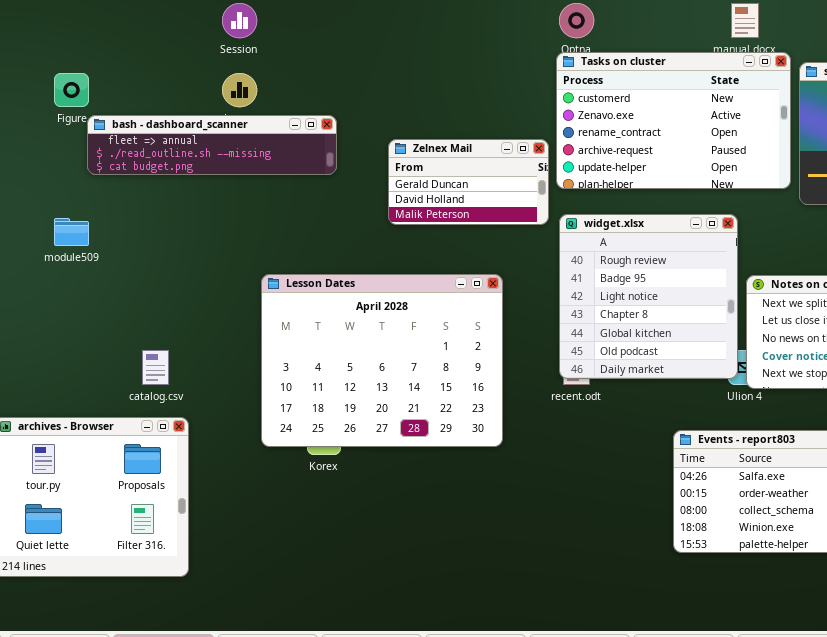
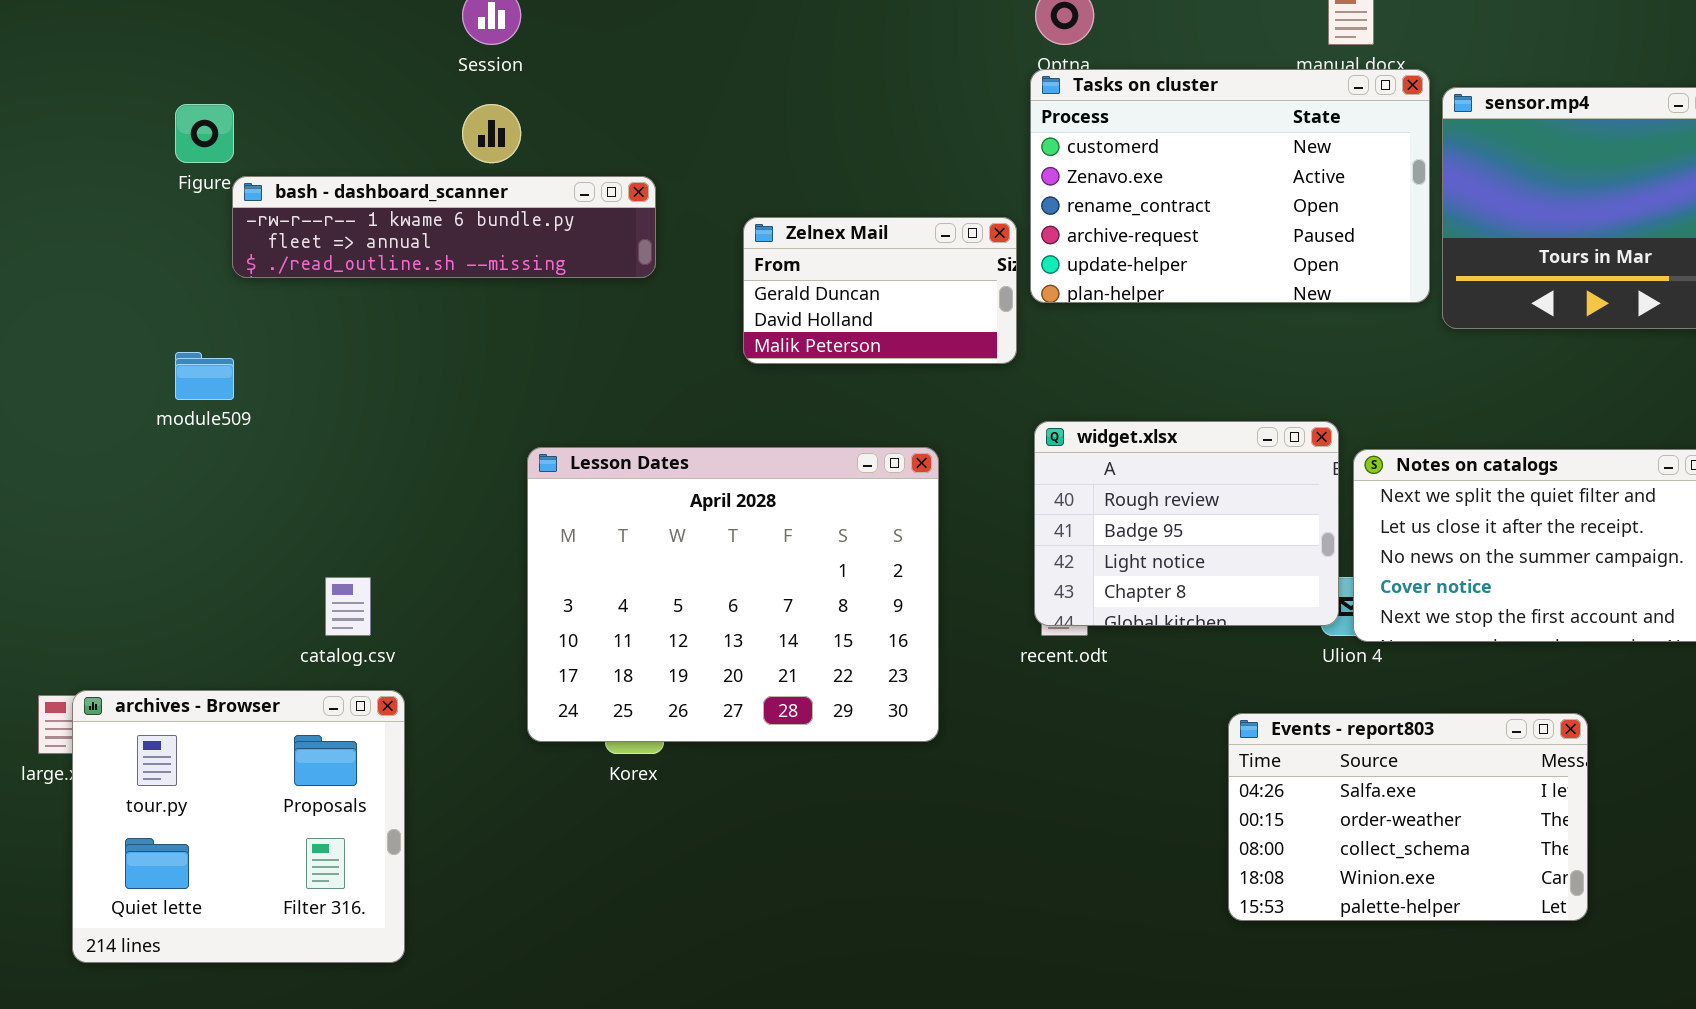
bash - dashboard_scanner: [87,115,337,175] -> [232,176,656,278], scrolled up 1 row
widget.xlsx: [559,214,738,379] -> [1034,421,1339,626], resized

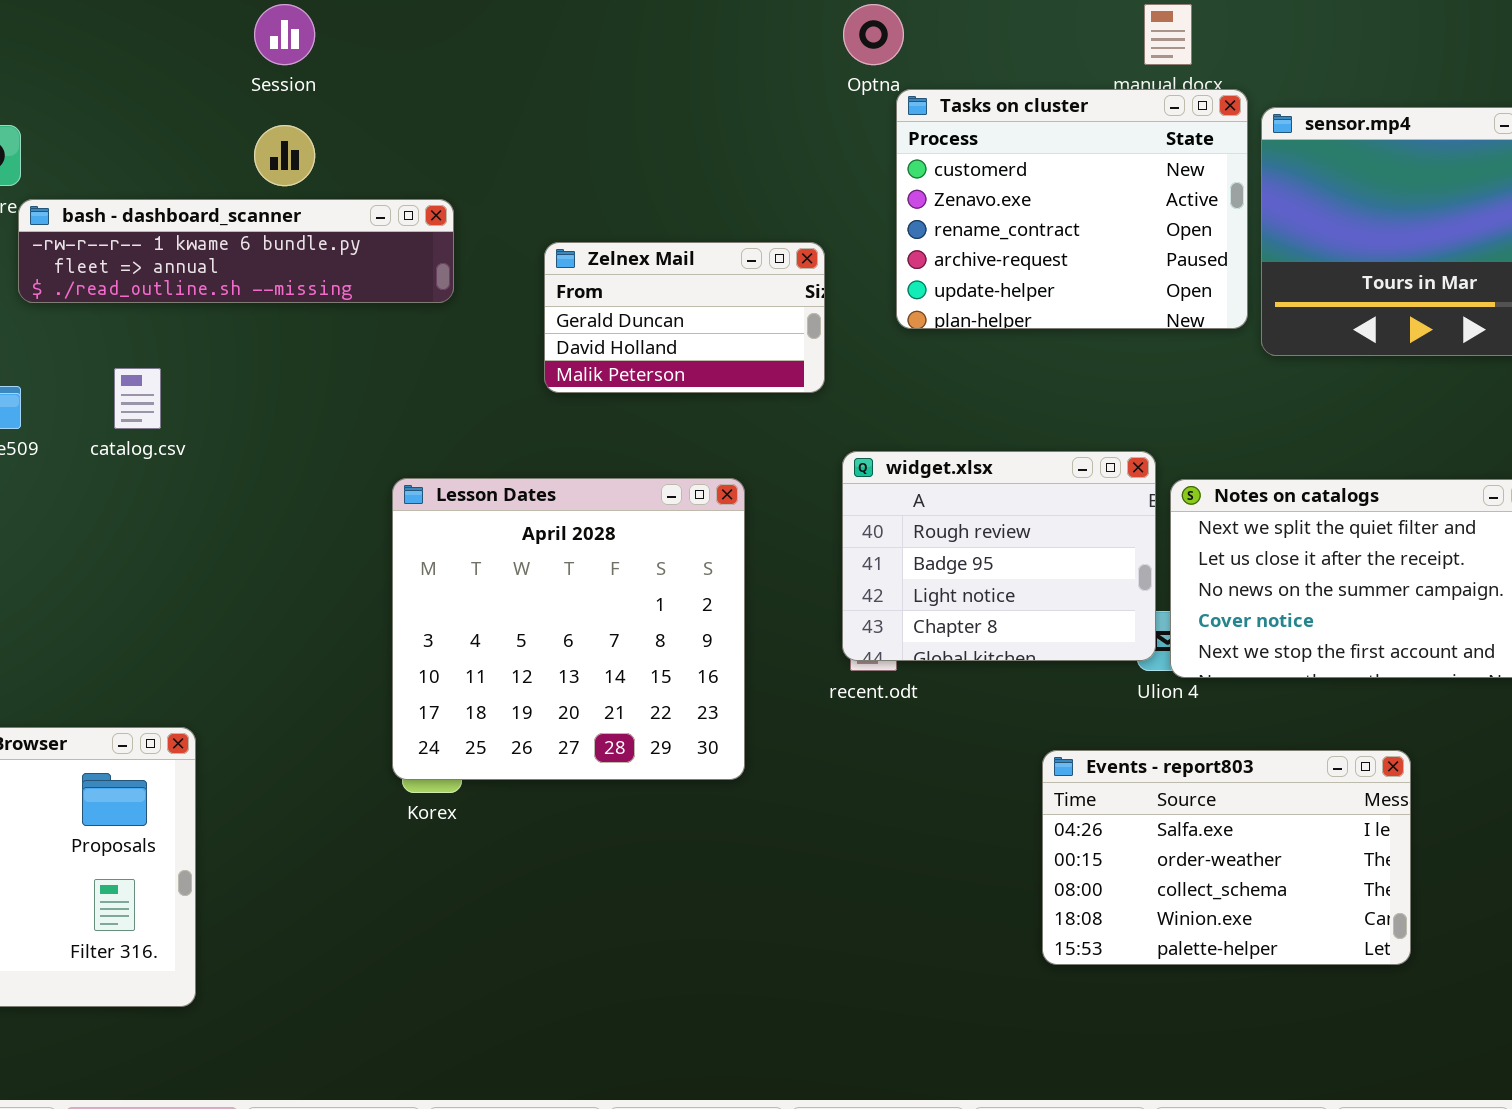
Tasks on cluster: [1030,69,1430,303] -> [896,89,1248,329], resized
Lesson Dates: [527,447,939,742] -> [392,478,745,780], resized
catalog.csv: [325,577,371,636] -> [114,368,161,429], moved

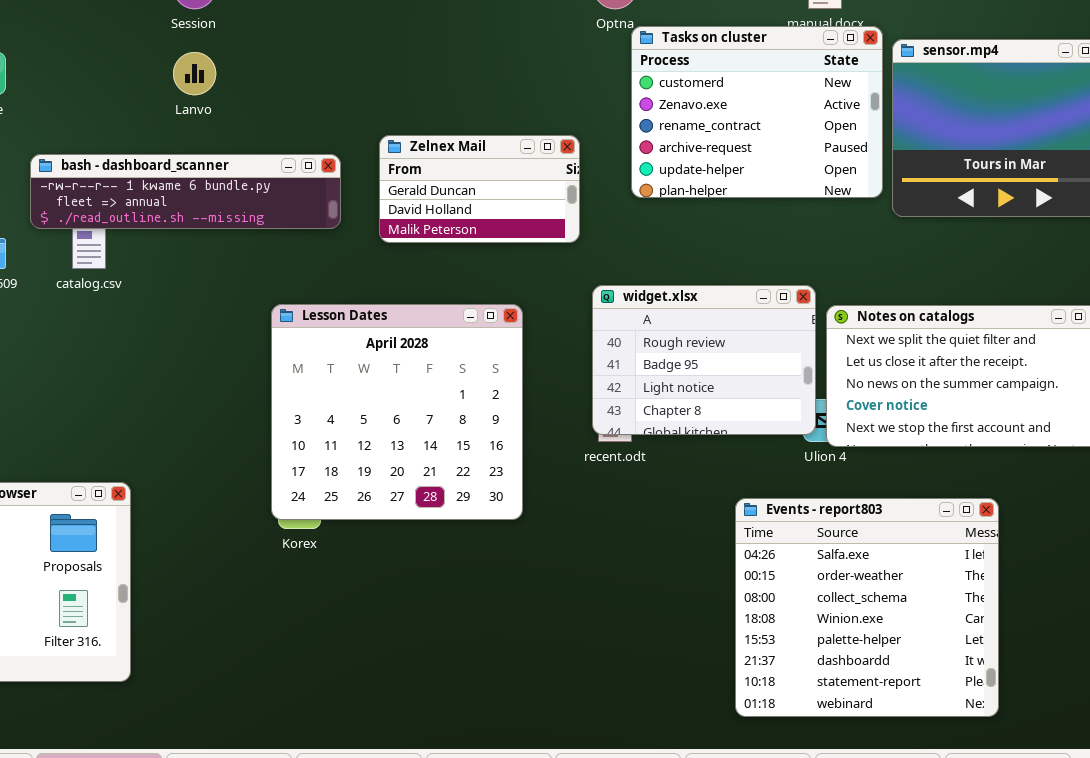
bash - dashboard_scanner: [18,199,454,303] -> [30,154,341,229], moved
Events - report803: [1042,750,1411,965] -> [735,498,999,717], resized

